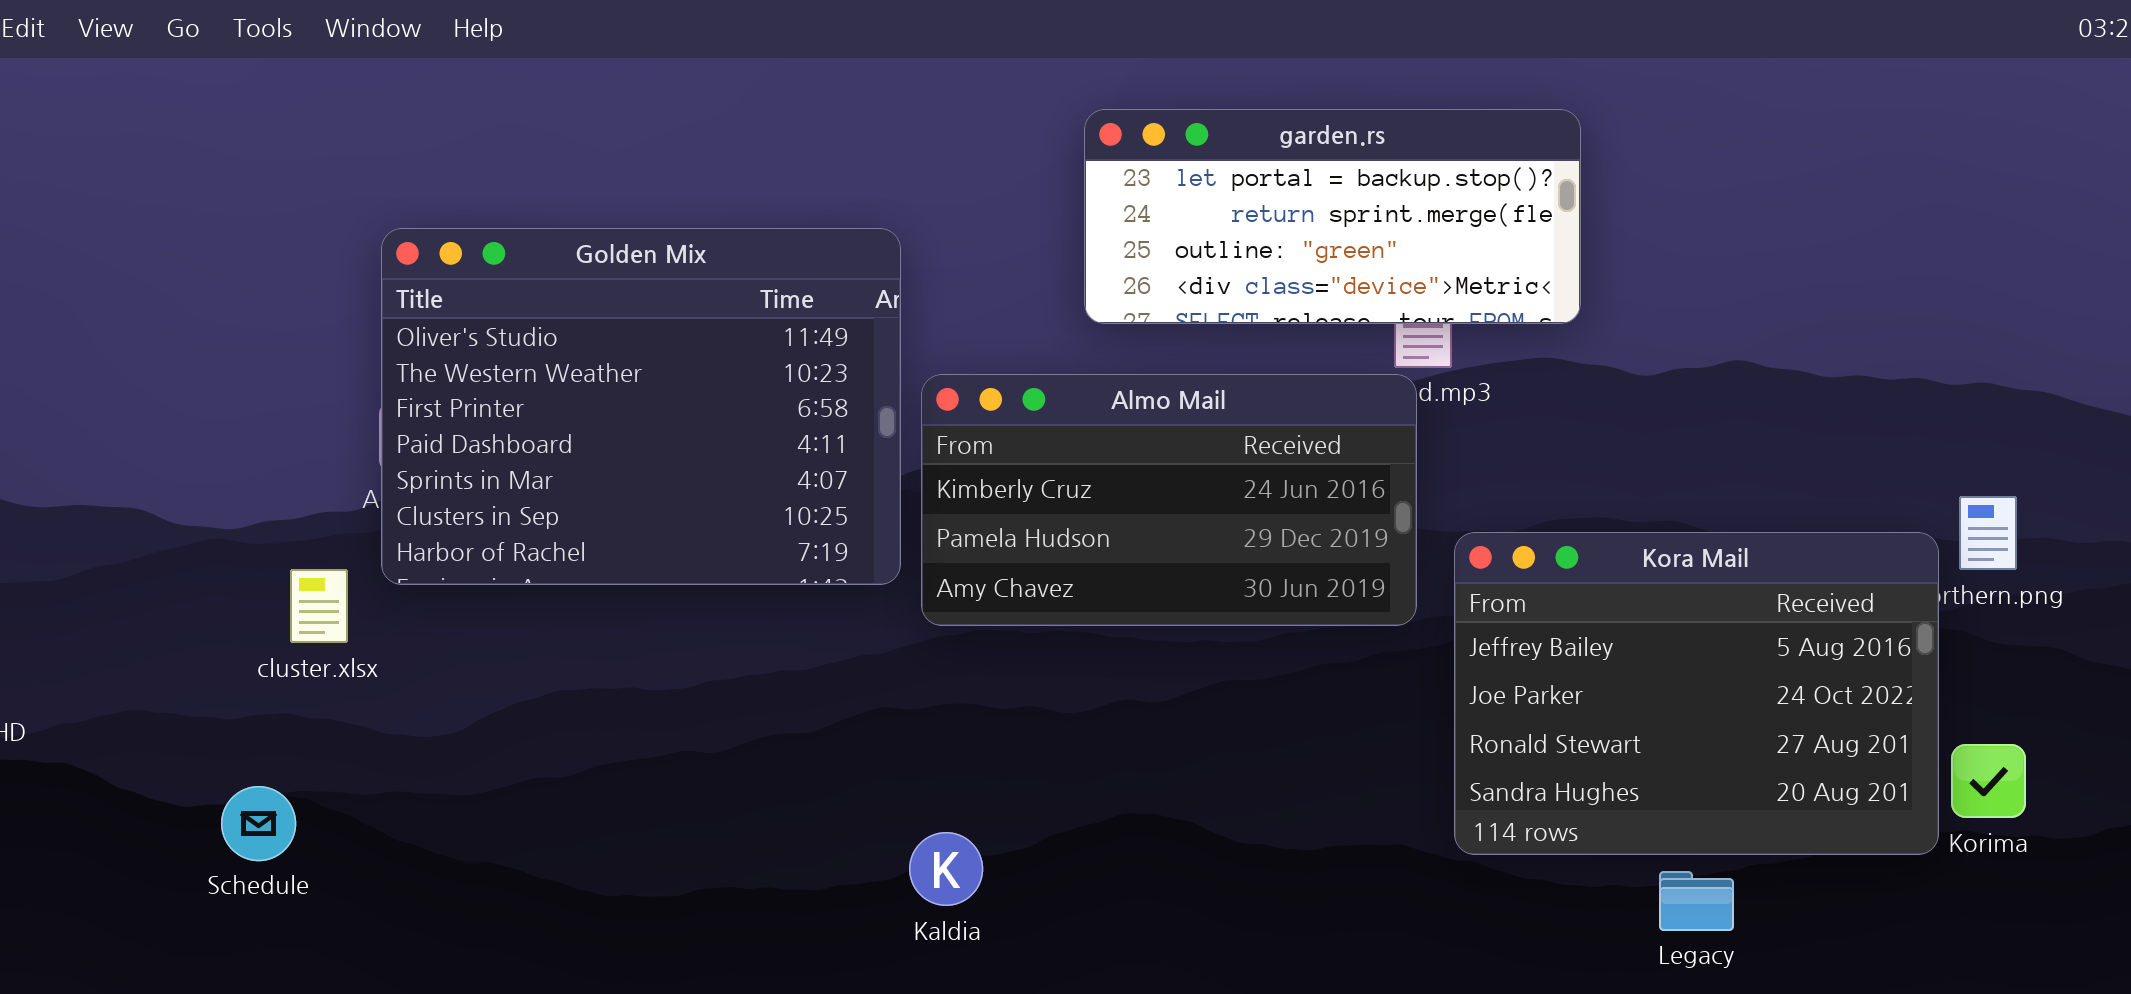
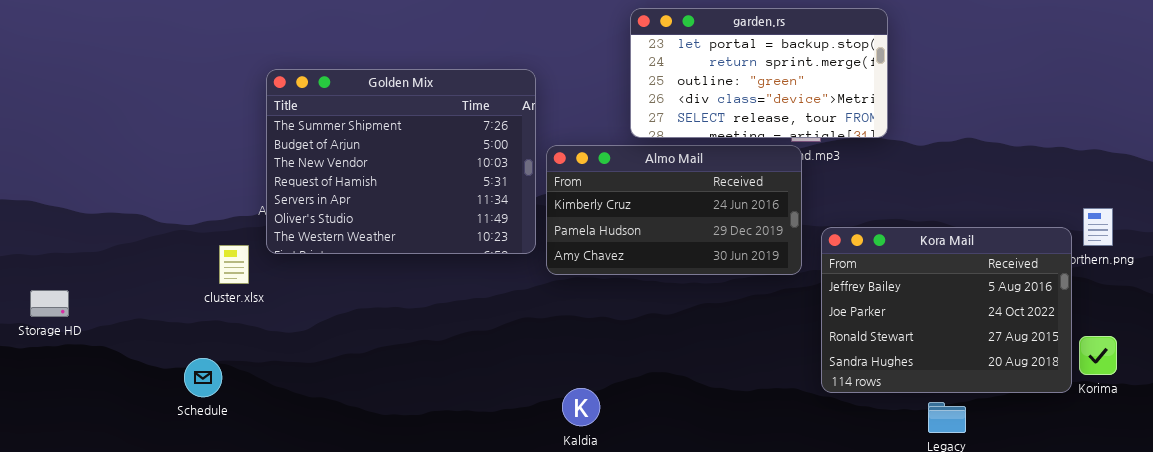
garden.rs: [1084,109,1581,324] -> [630,8,888,138], resized
Golden Mix: [381,228,901,585] -> [266,69,536,254], scrolled up 5 rows
Kaldia: [909,832,983,906] -> [562,388,600,426], moved

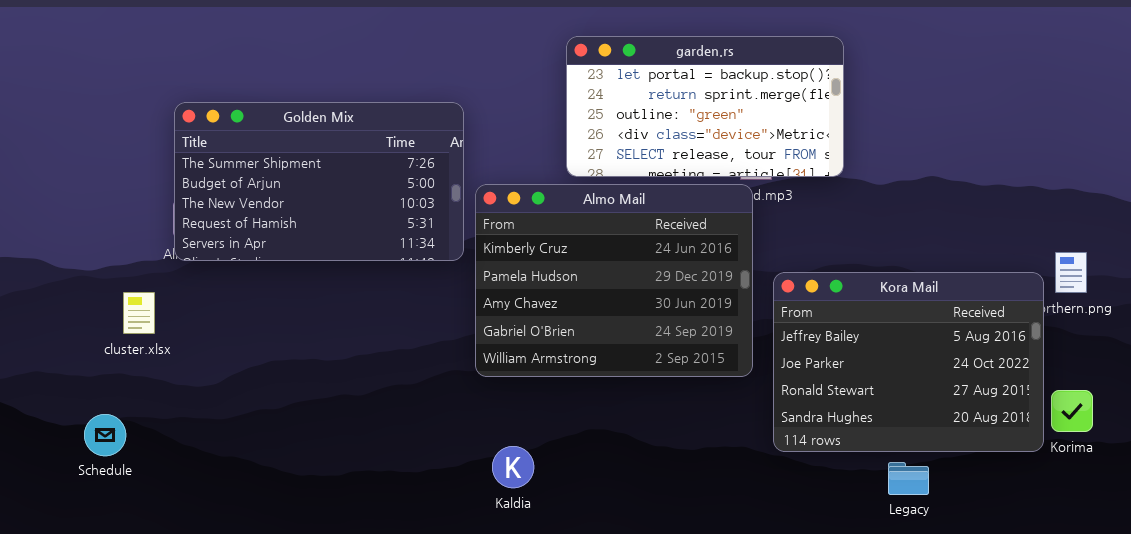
Golden Mix: [266,69,536,254] -> [174,102,464,261], resized
Almo Mail: [546,145,802,275] -> [475,184,753,377], resized

